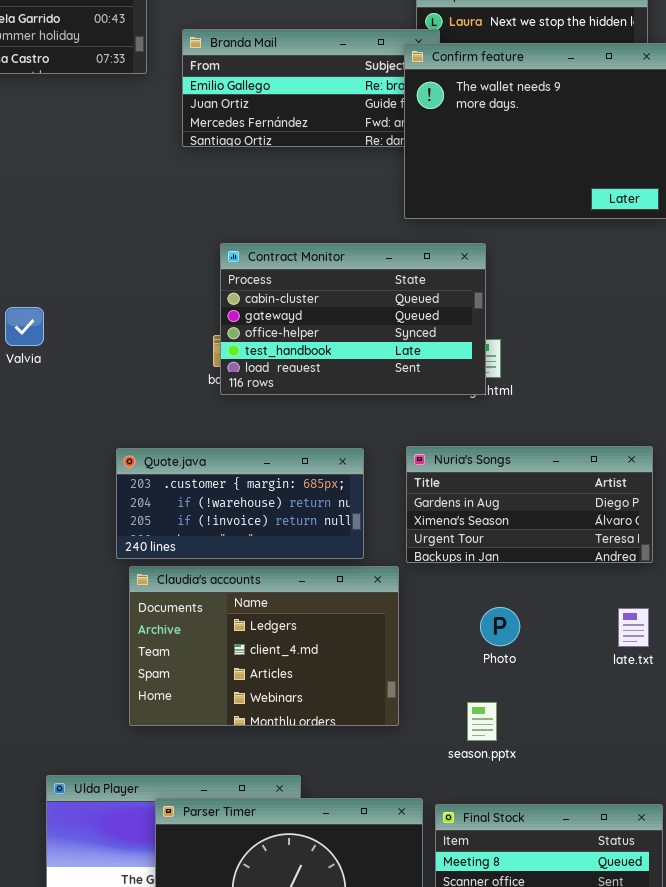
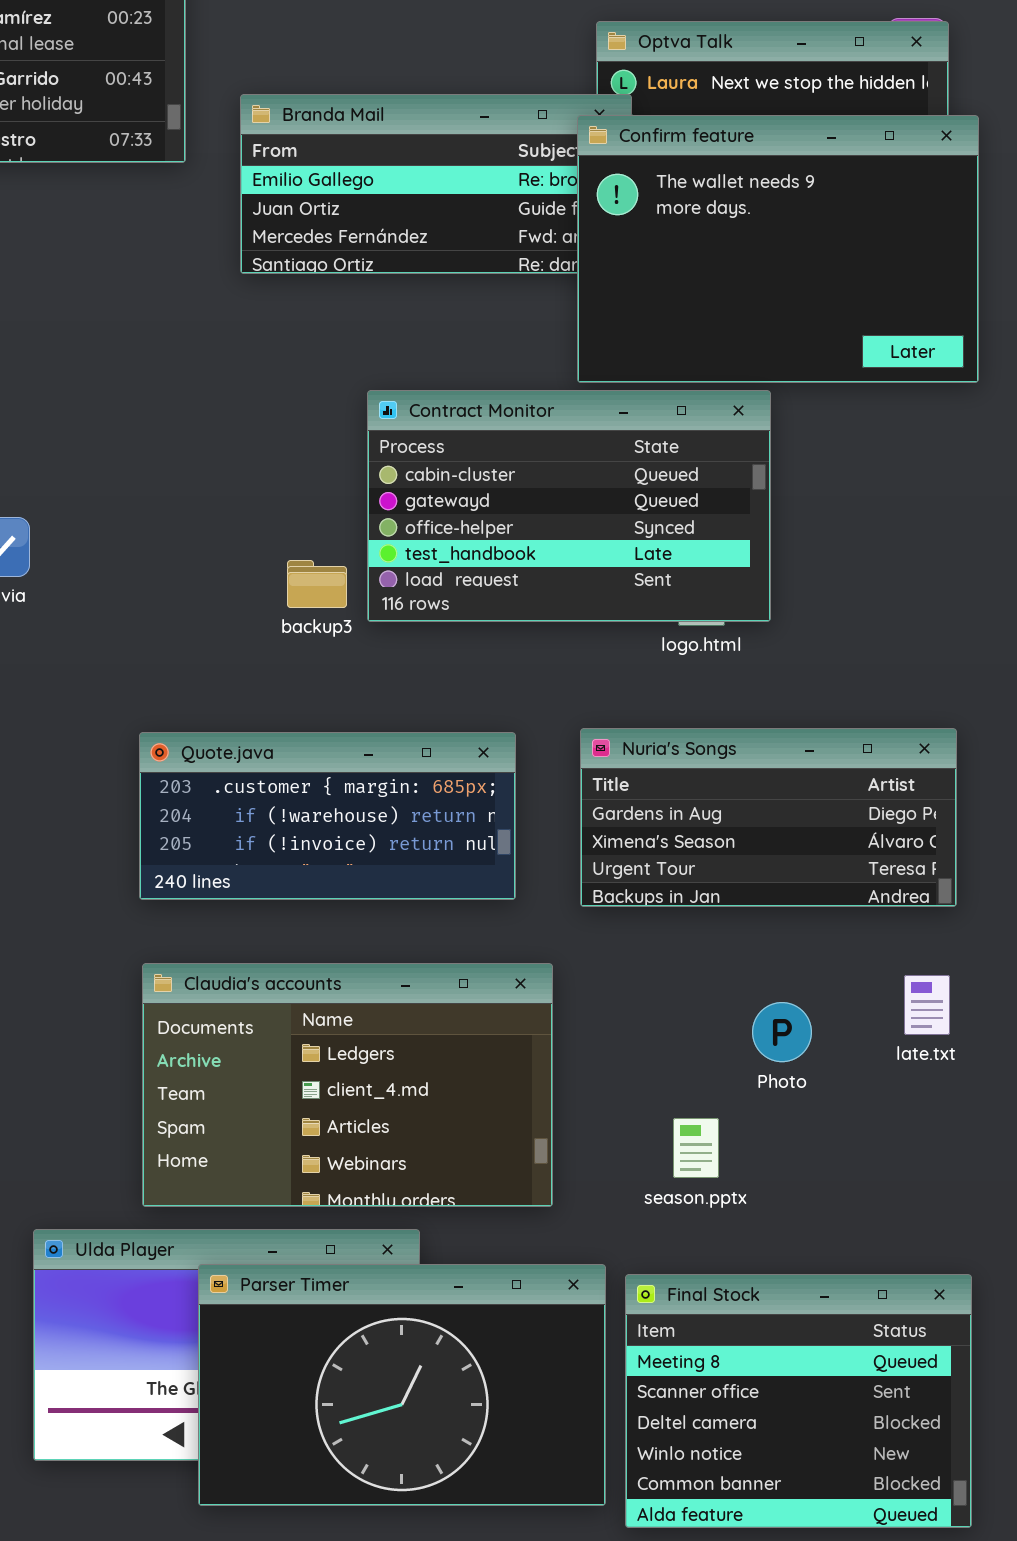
Contract Monitor: [220,243,486,395] -> [367,390,771,622], moved
Claudia's accounts: [129,566,399,726] -> [142,963,553,1207], moved
Photo: [480,607,520,646] -> [752,1002,812,1062], moved

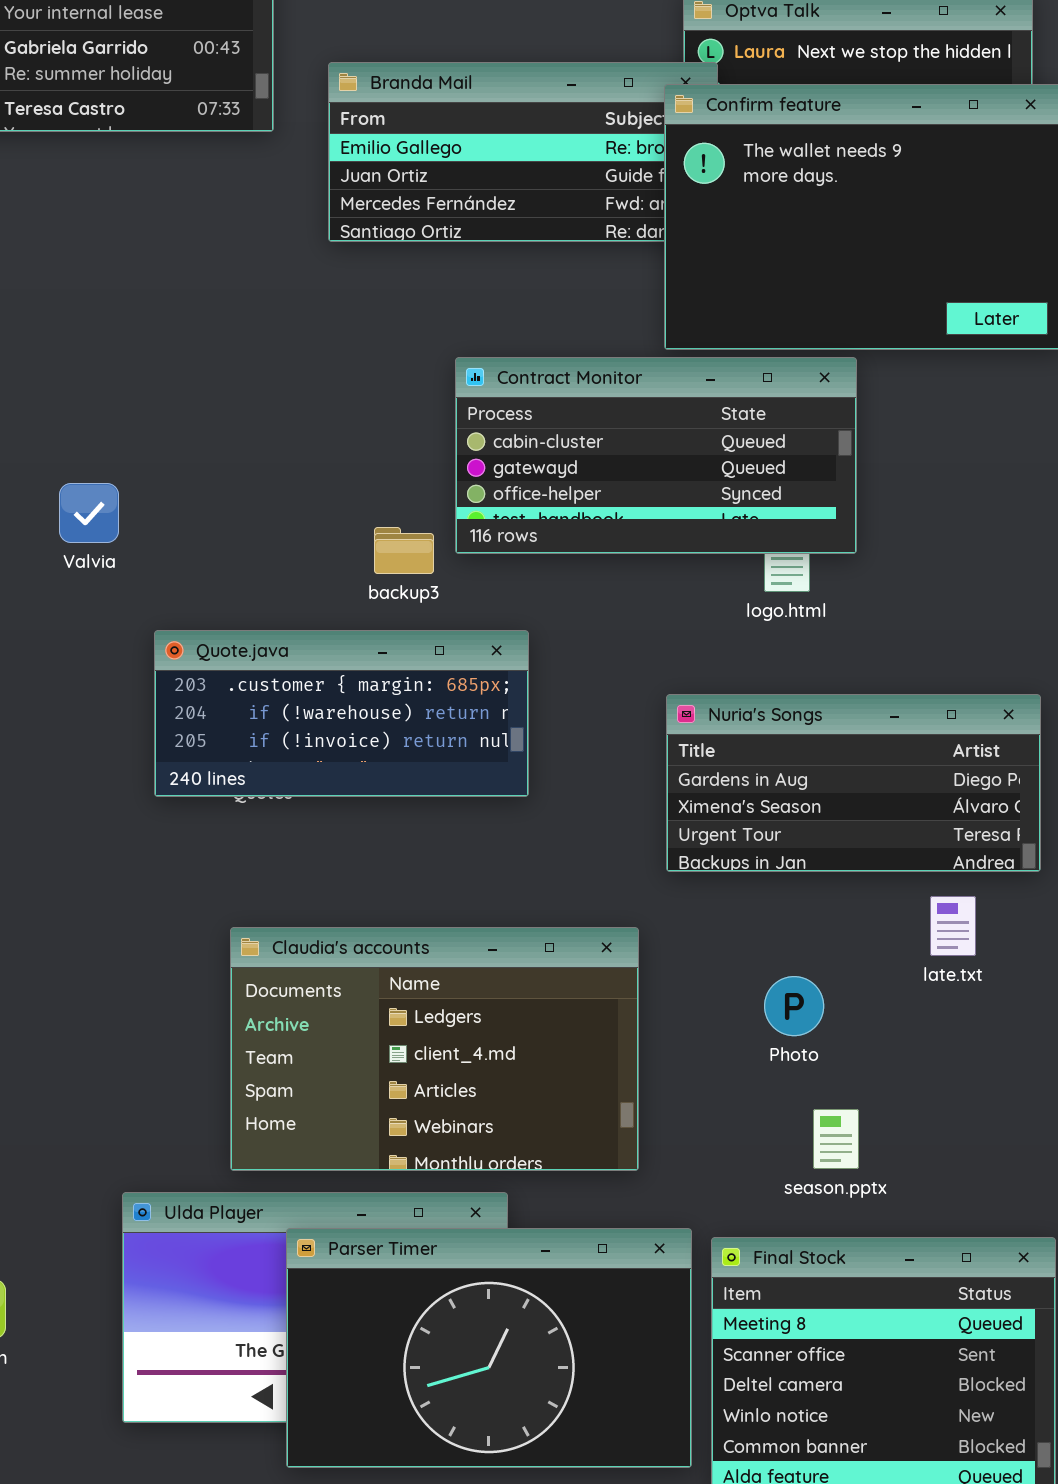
Contract Monitor: [367,390,771,622] -> [455,357,857,554], resized
Quote.java: [139,732,516,900] -> [154,630,529,797], moved
late.txt: [904,975,950,1035] -> [930,896,976,956], moved
Photo: [752,1002,812,1062] -> [764,976,824,1036], moved
season.pptx: [673,1118,719,1178] -> [813,1109,859,1169], moved

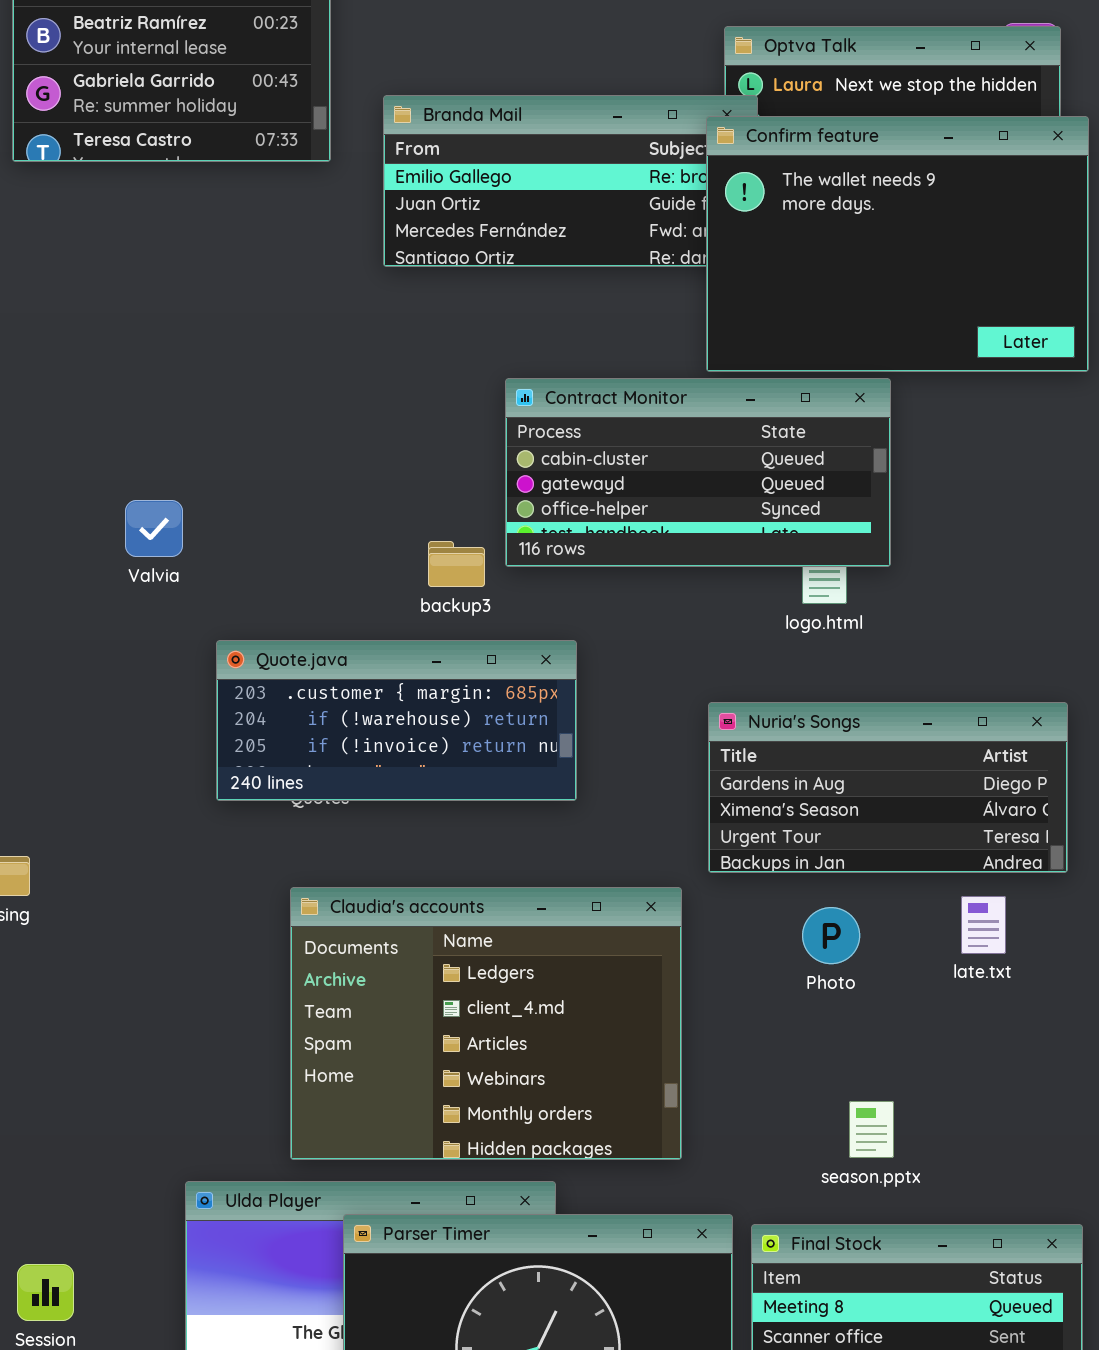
Claudia's accounts: [230,927,639,1171] -> [290,887,682,1160], resized
Photo: [764,976,824,1036] -> [802,907,860,964], moved

